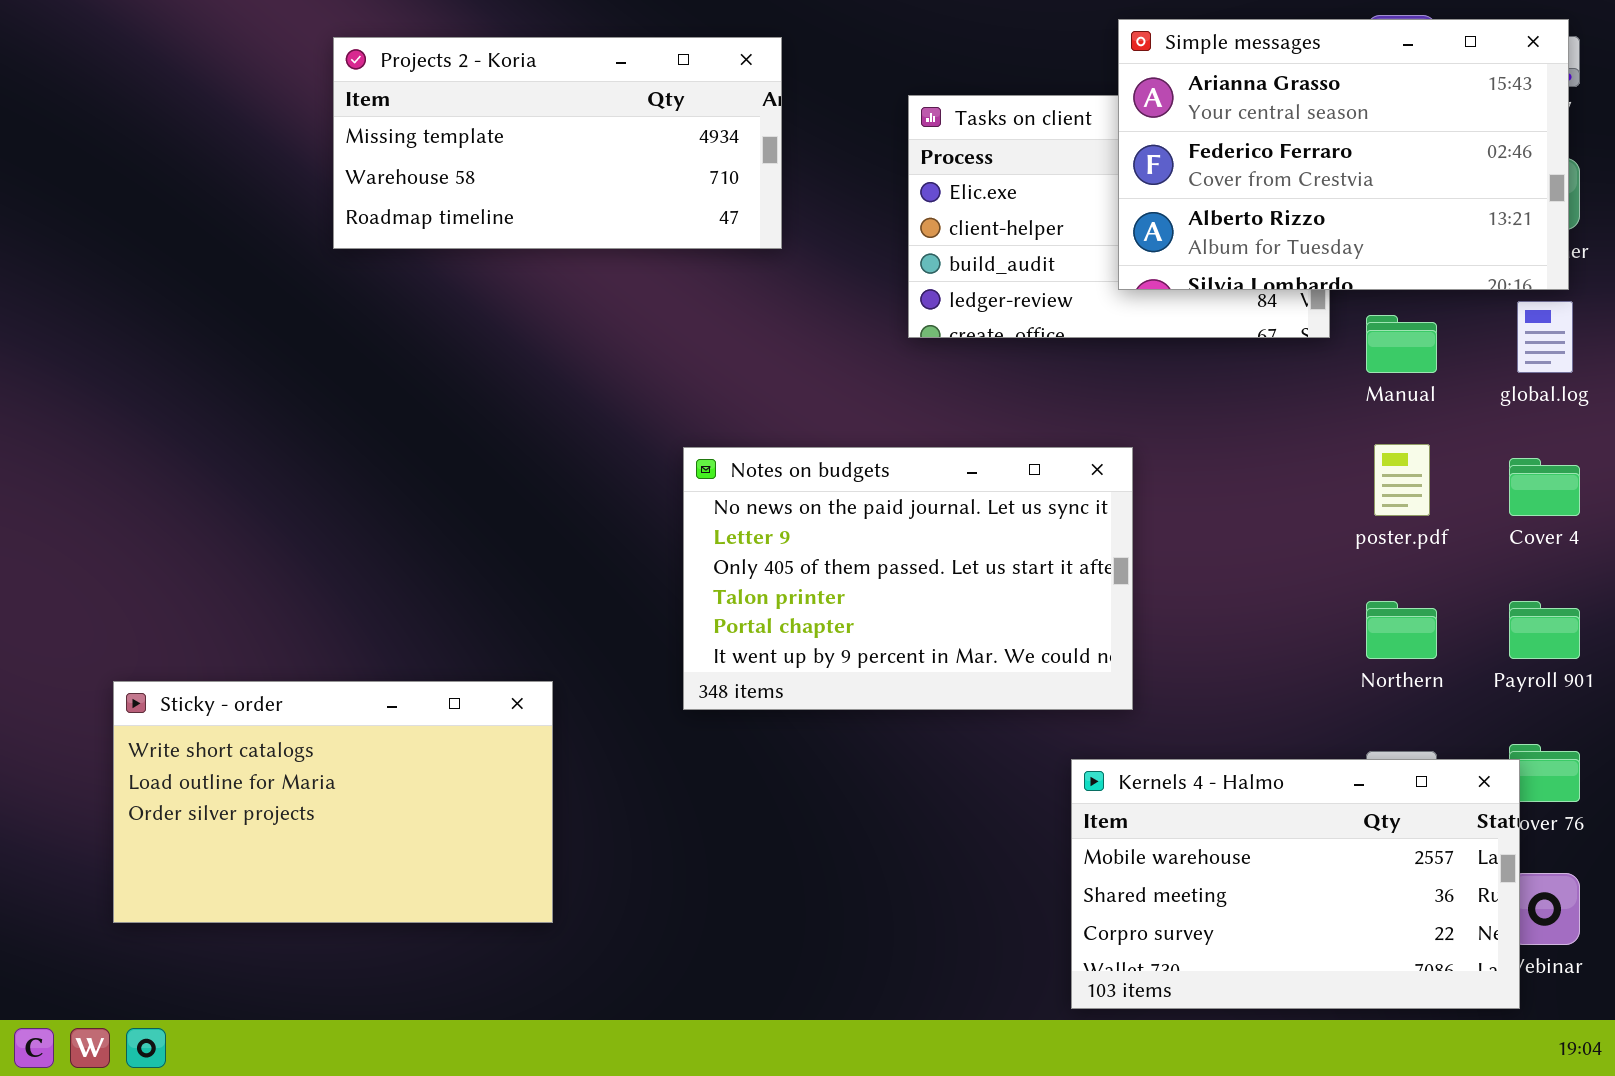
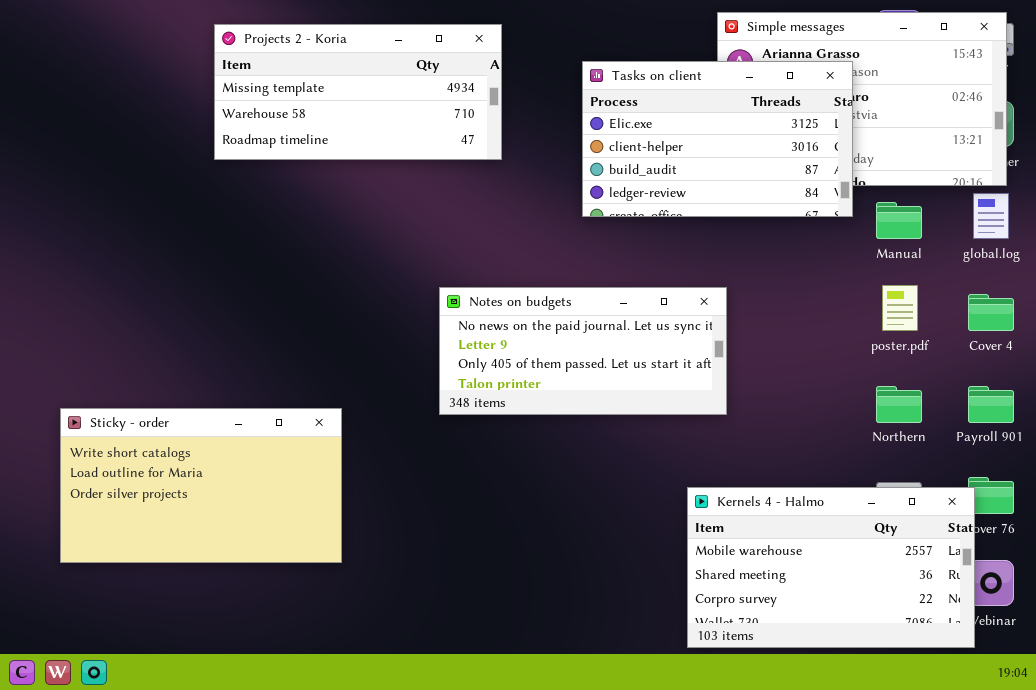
Tasks on client: [908,95,1330,338] -> [582,61,853,217], raised
Notes on budgets: [683,447,1133,710] -> [439,287,727,415], resized
Sticky - order: [113,681,553,923] -> [60,408,342,563], moved

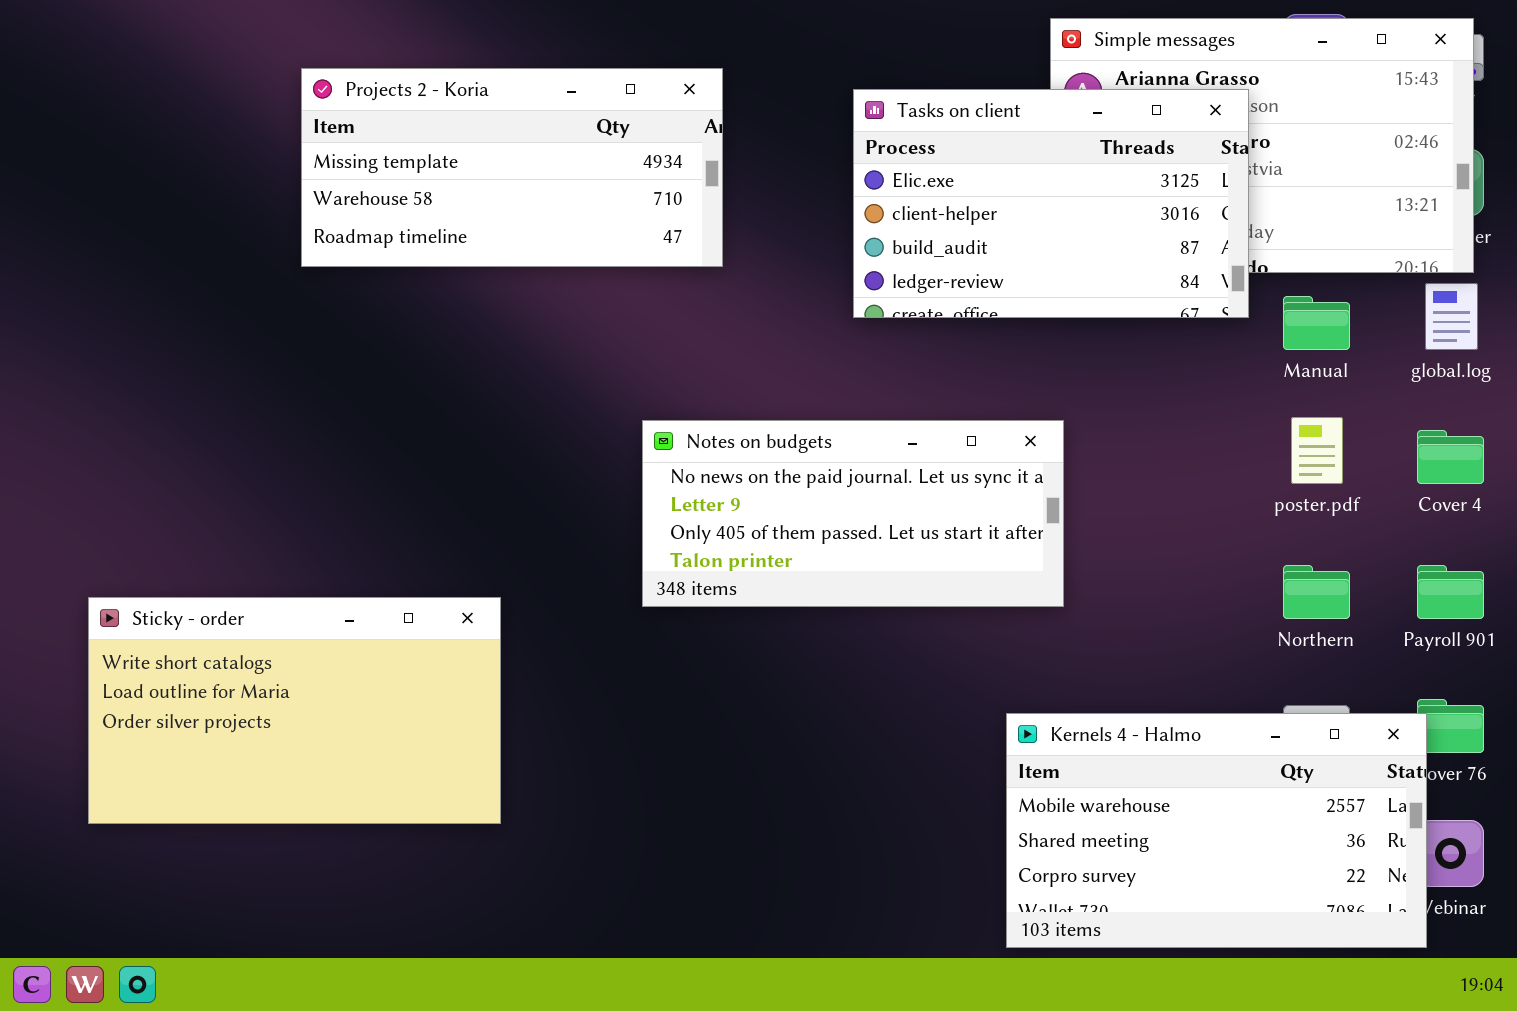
Projects 2 - Koria: [214,24,502,160] -> [301,68,723,267], moved

